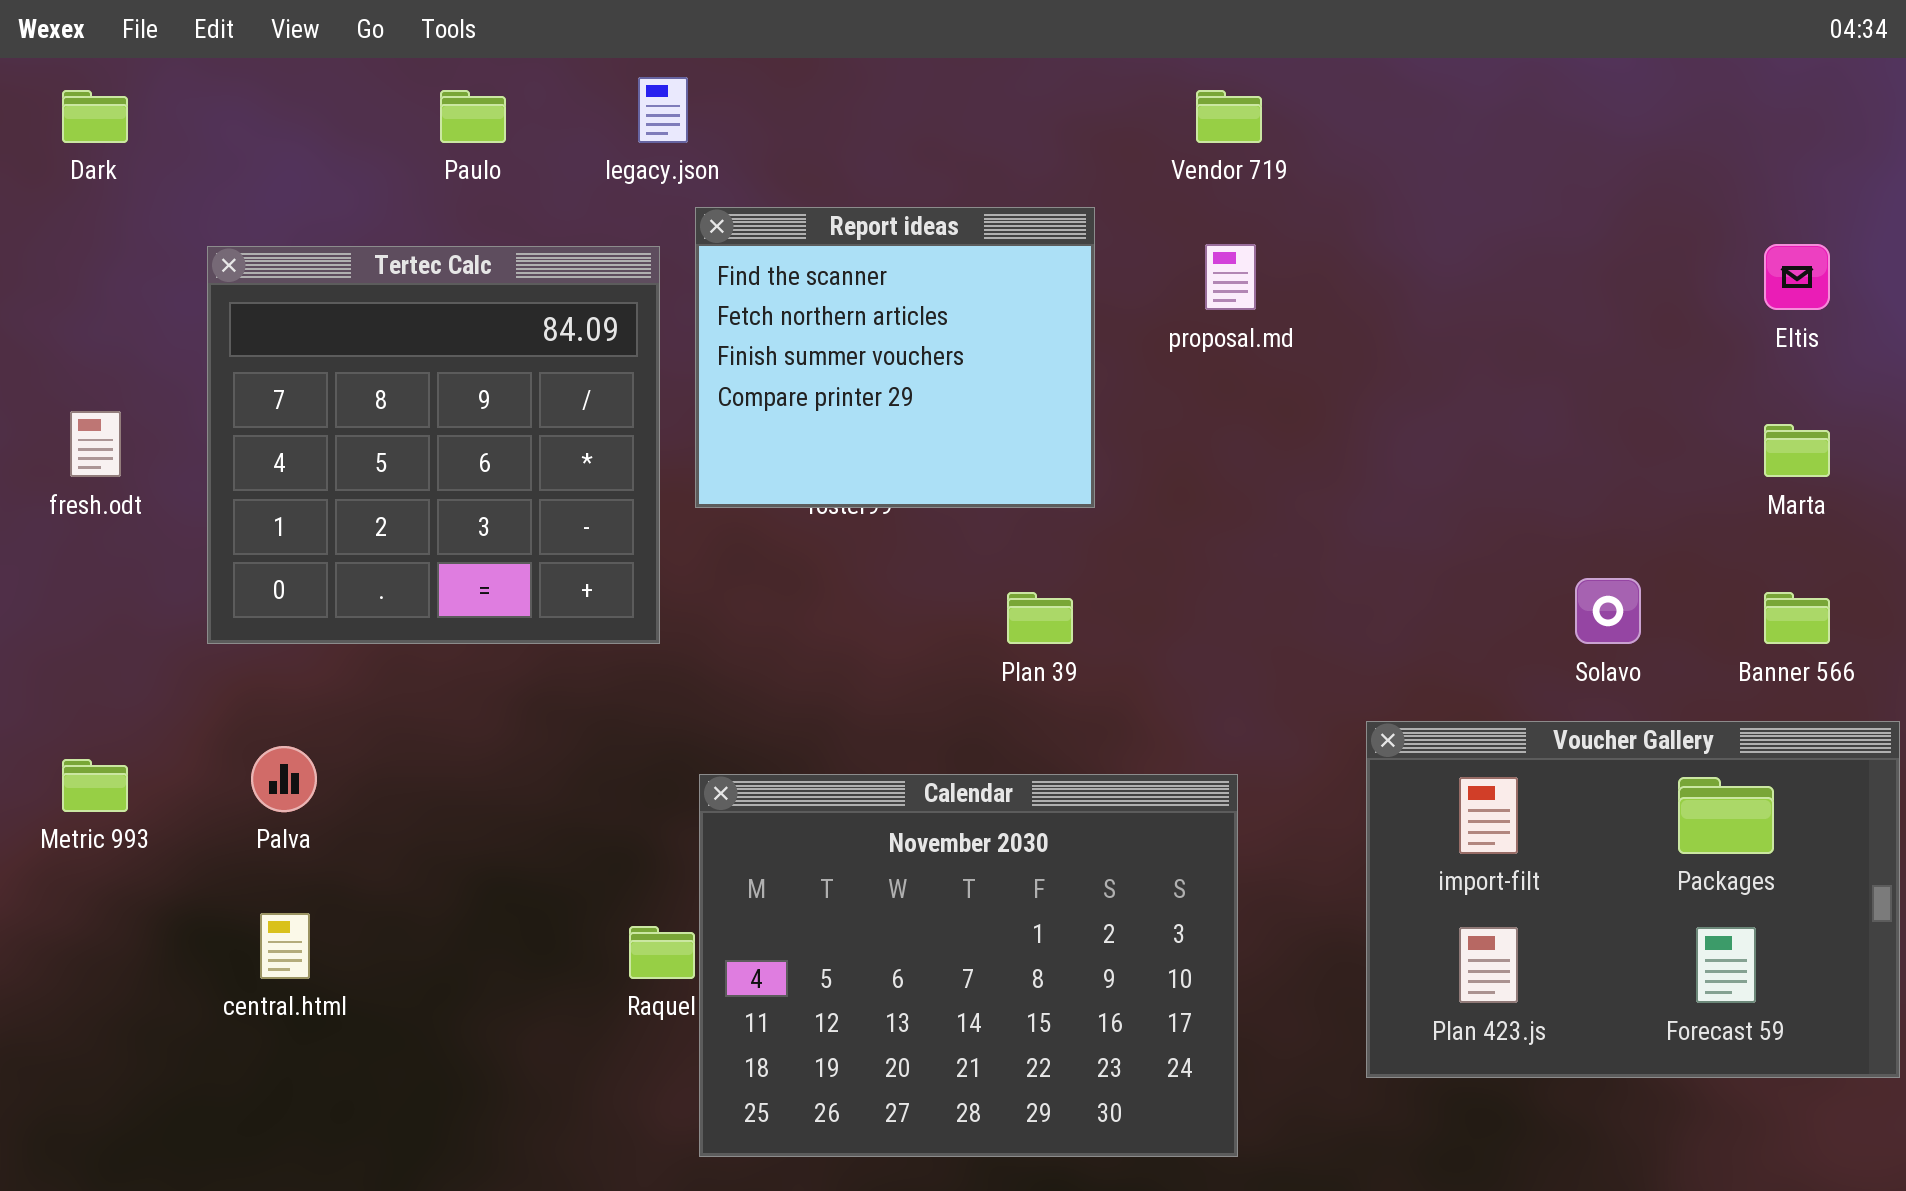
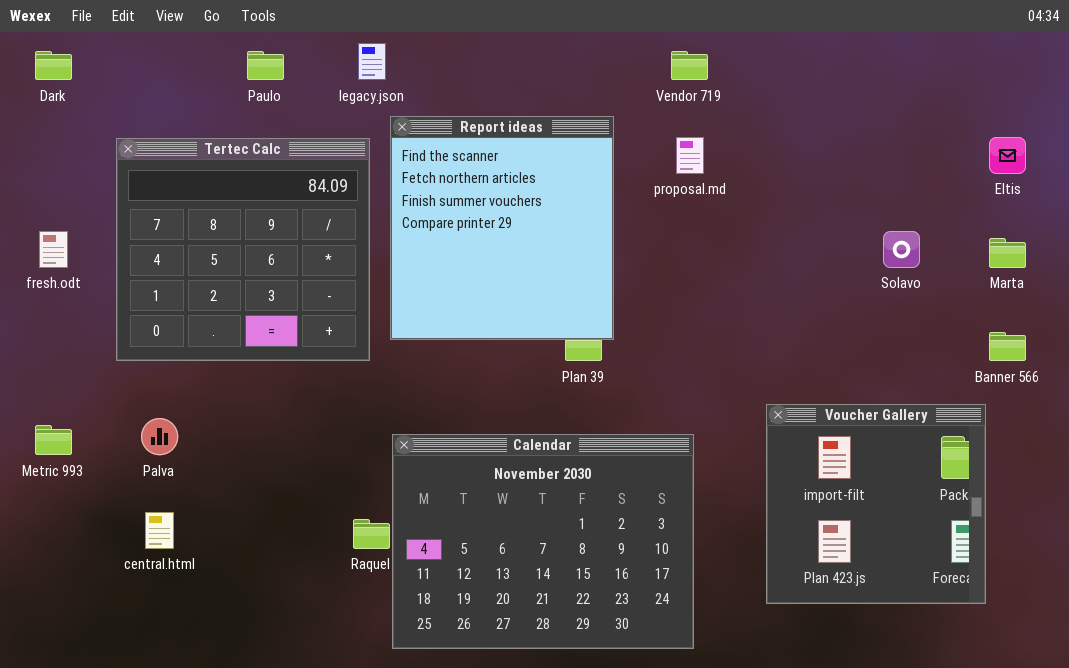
Report ideas: [695,207,1095,508] -> [390,116,614,340], resized
Solavo: [1575,578,1641,644] -> [883,231,920,268], moved
Voucher Gallery: [1366,721,1900,1078] -> [766,404,986,604], resized

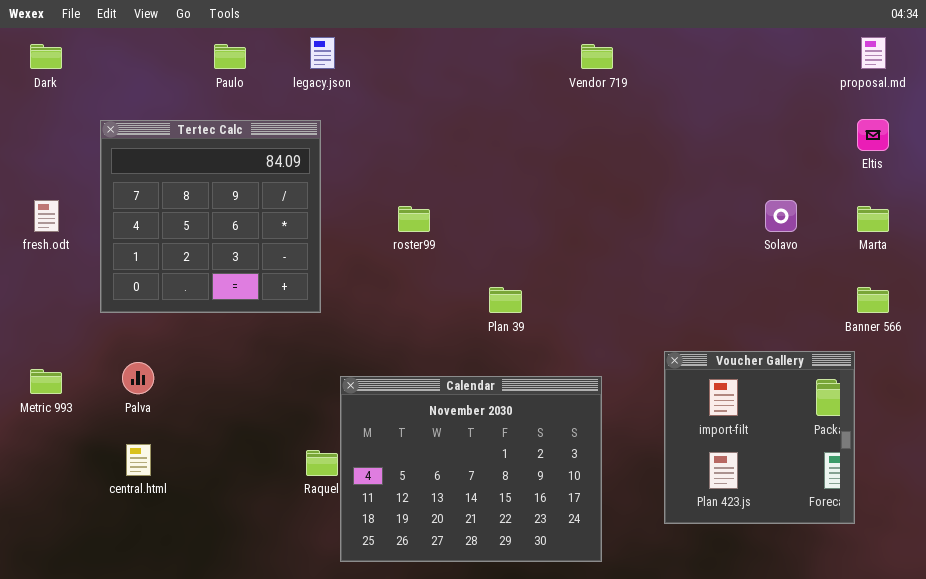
Report ideas: [390,116,614,340] -> none, closed
proposal.md: [676,137,704,174] -> [861,37,886,69], moved

